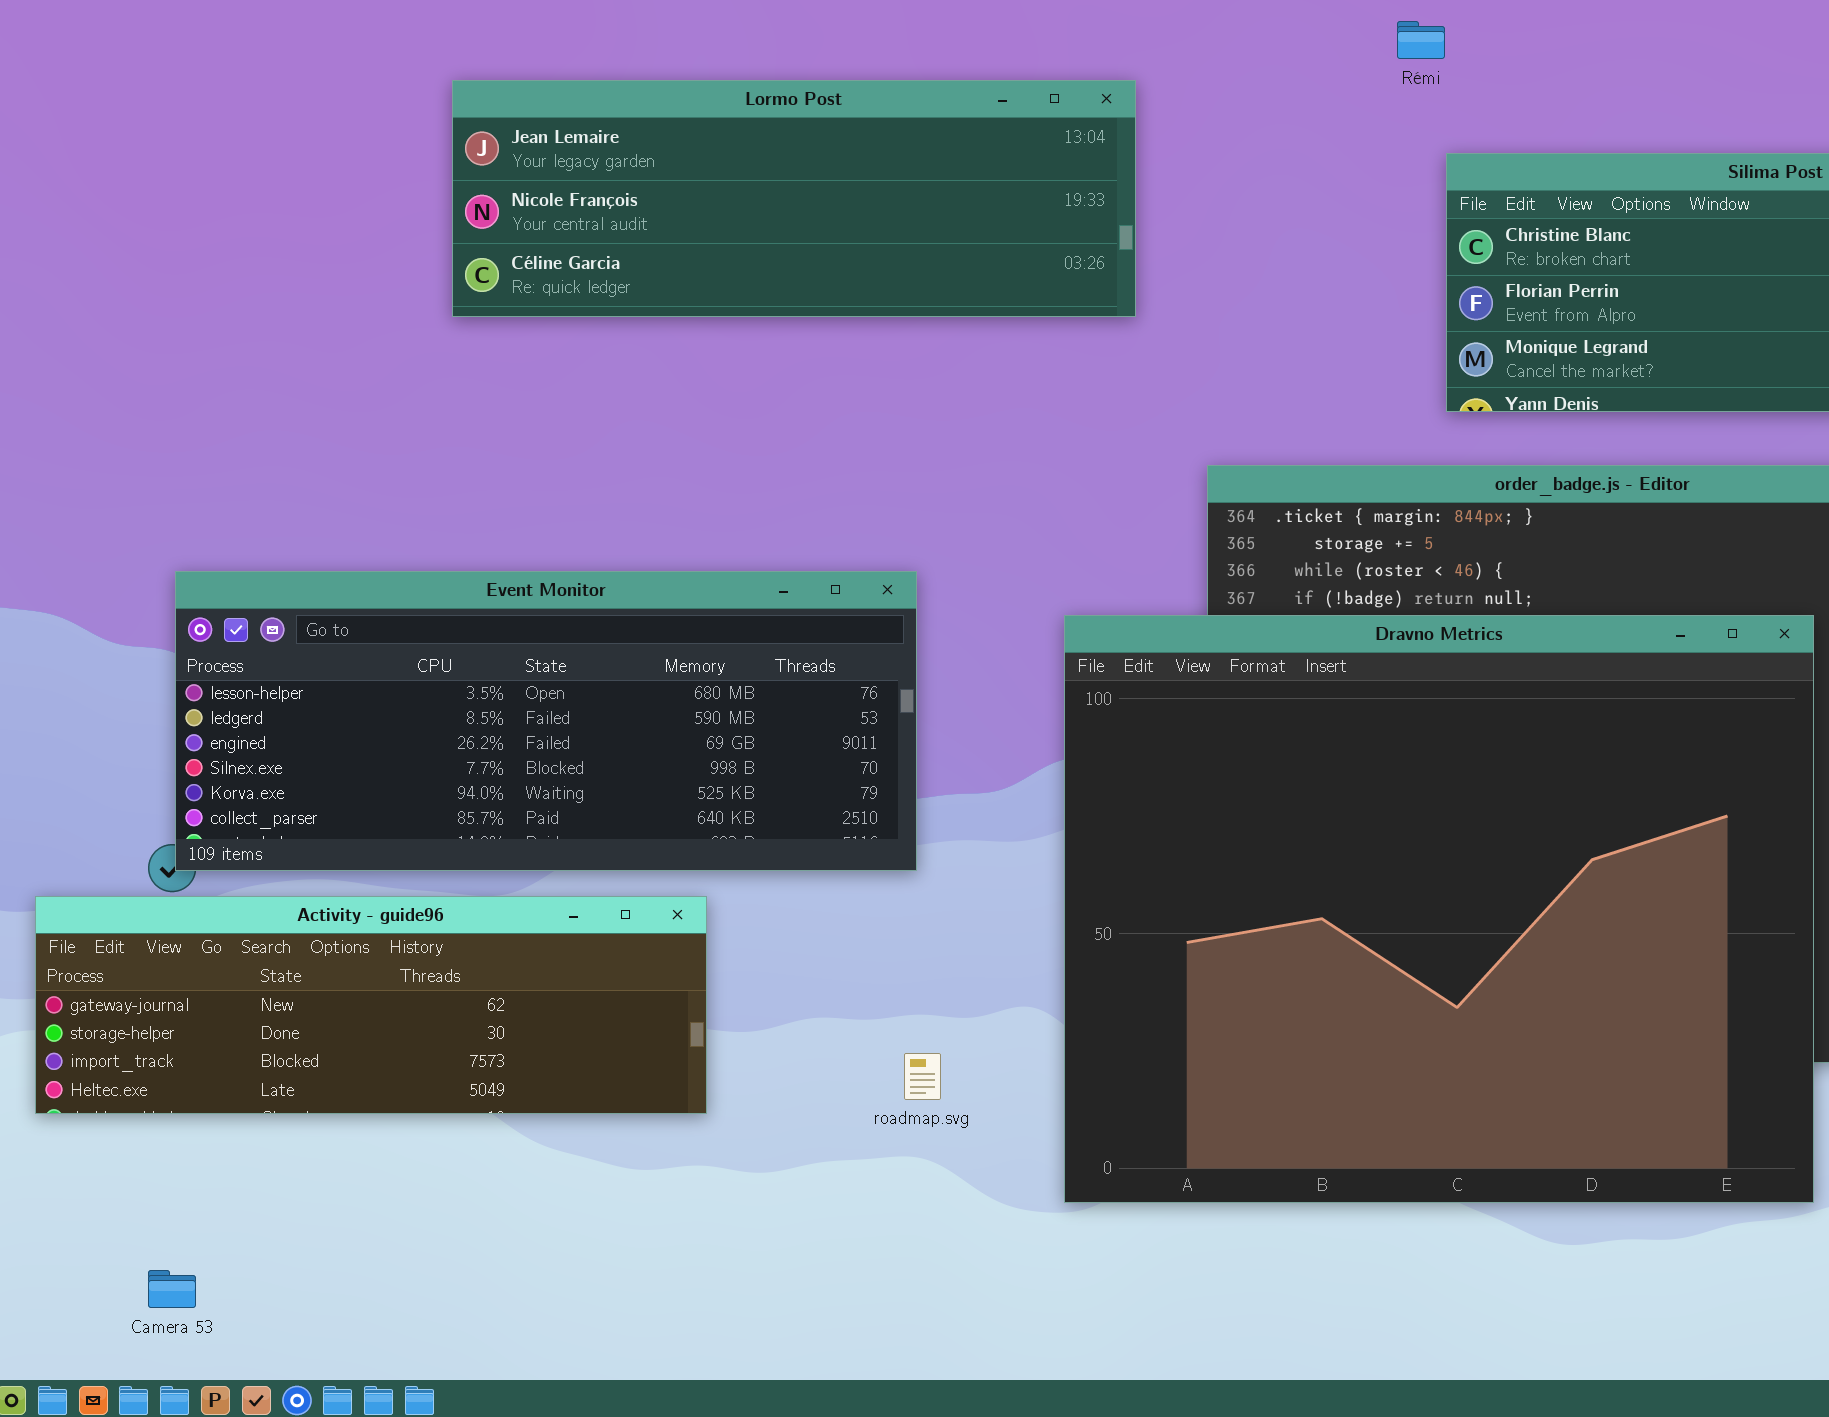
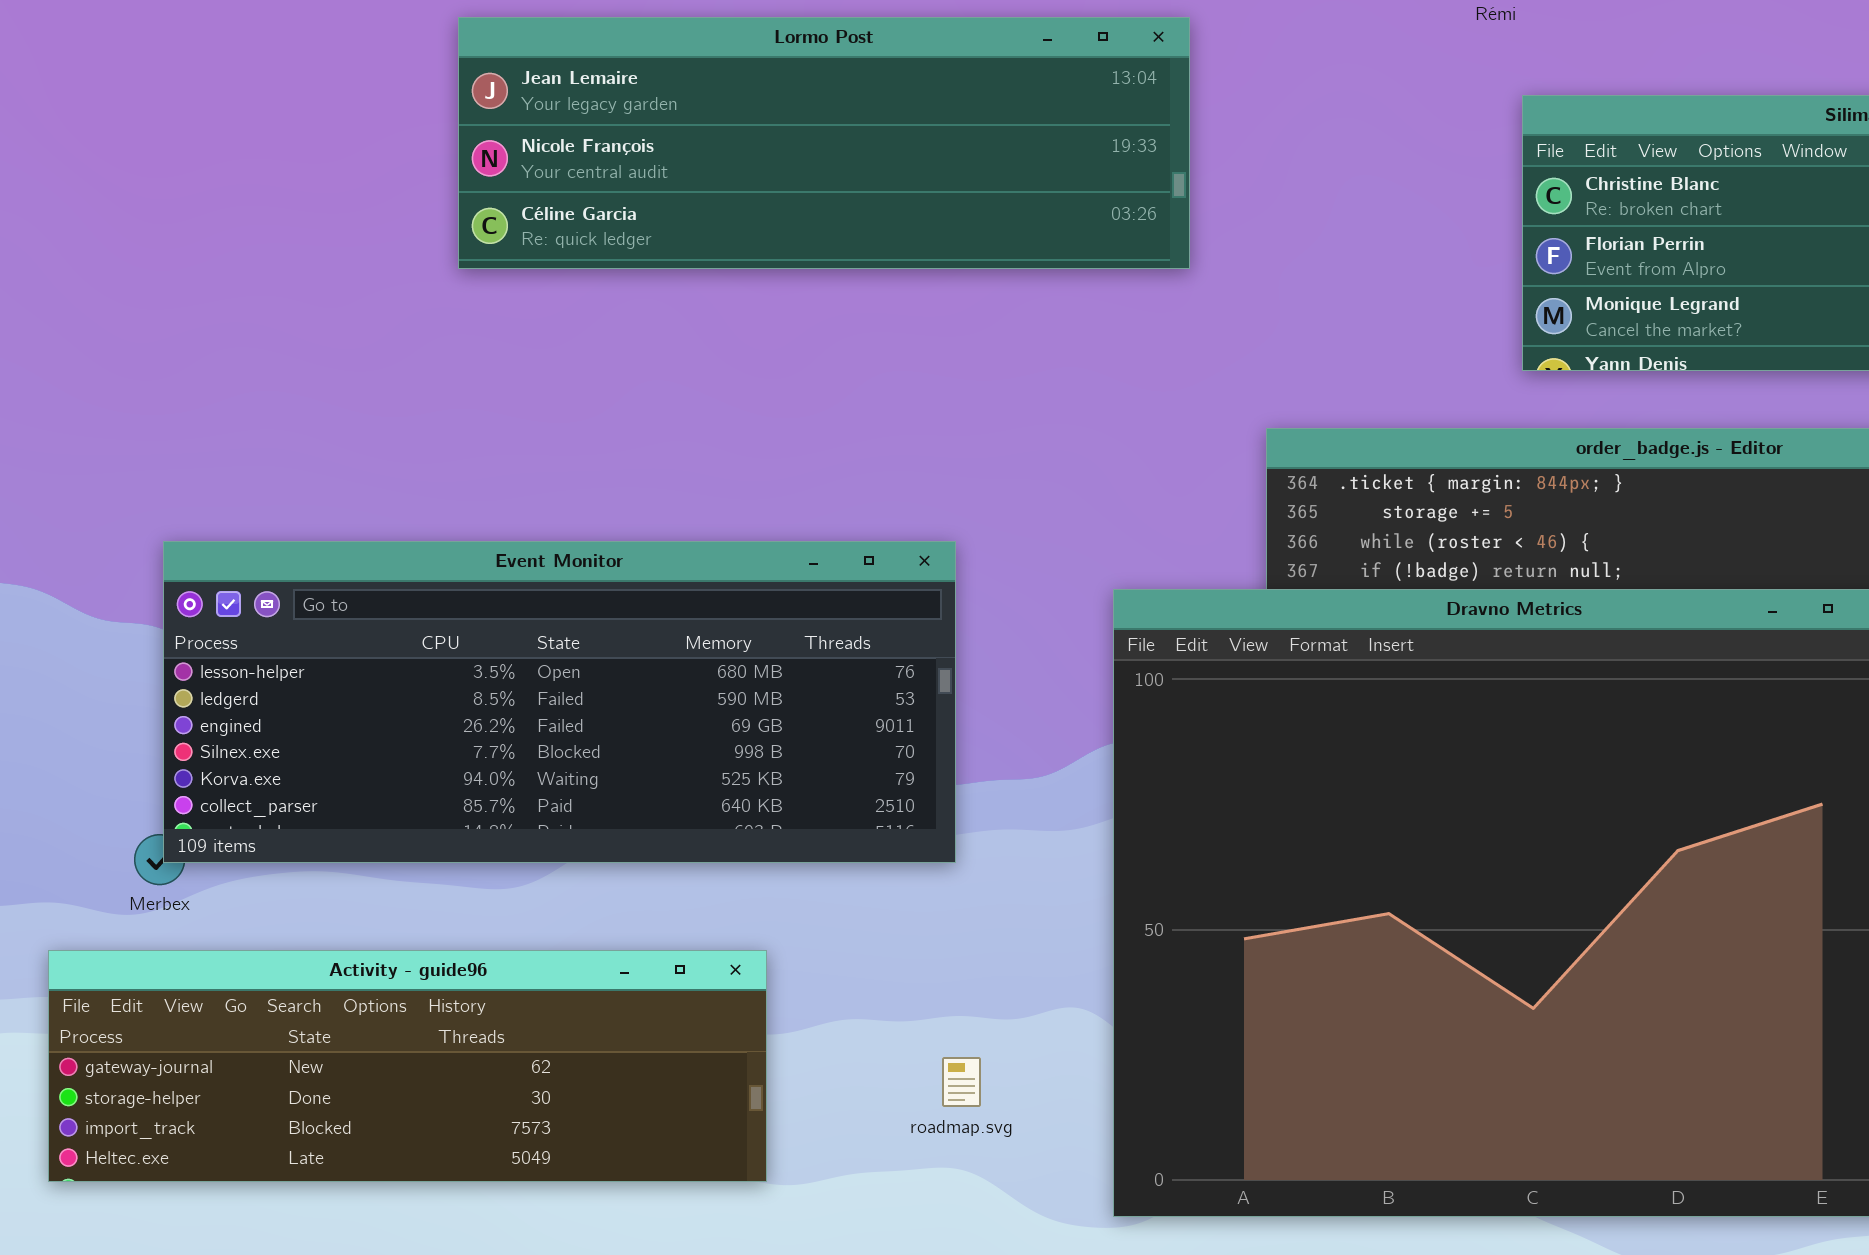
Activity - guide96: [35,896,707,1114] -> [48,950,767,1182], moved

